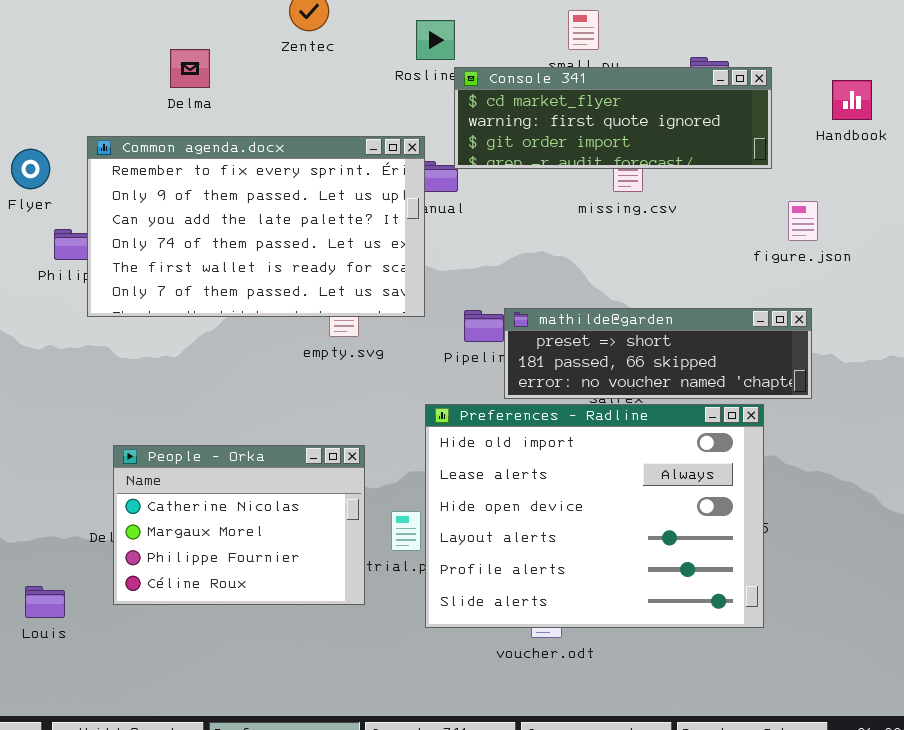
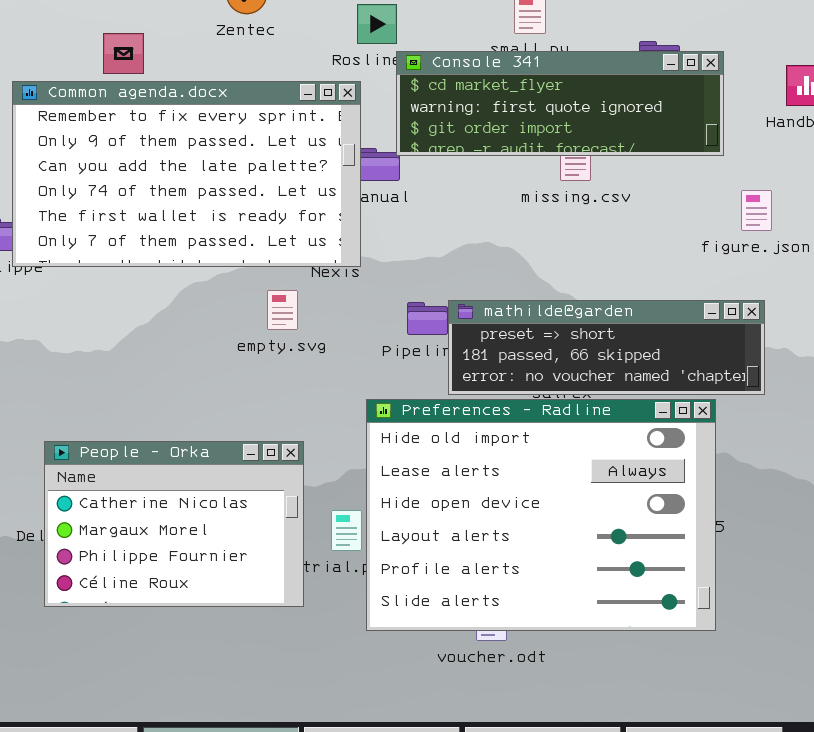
Common agenda.docx: [87,136,425,317] -> [12,81,361,267], moved

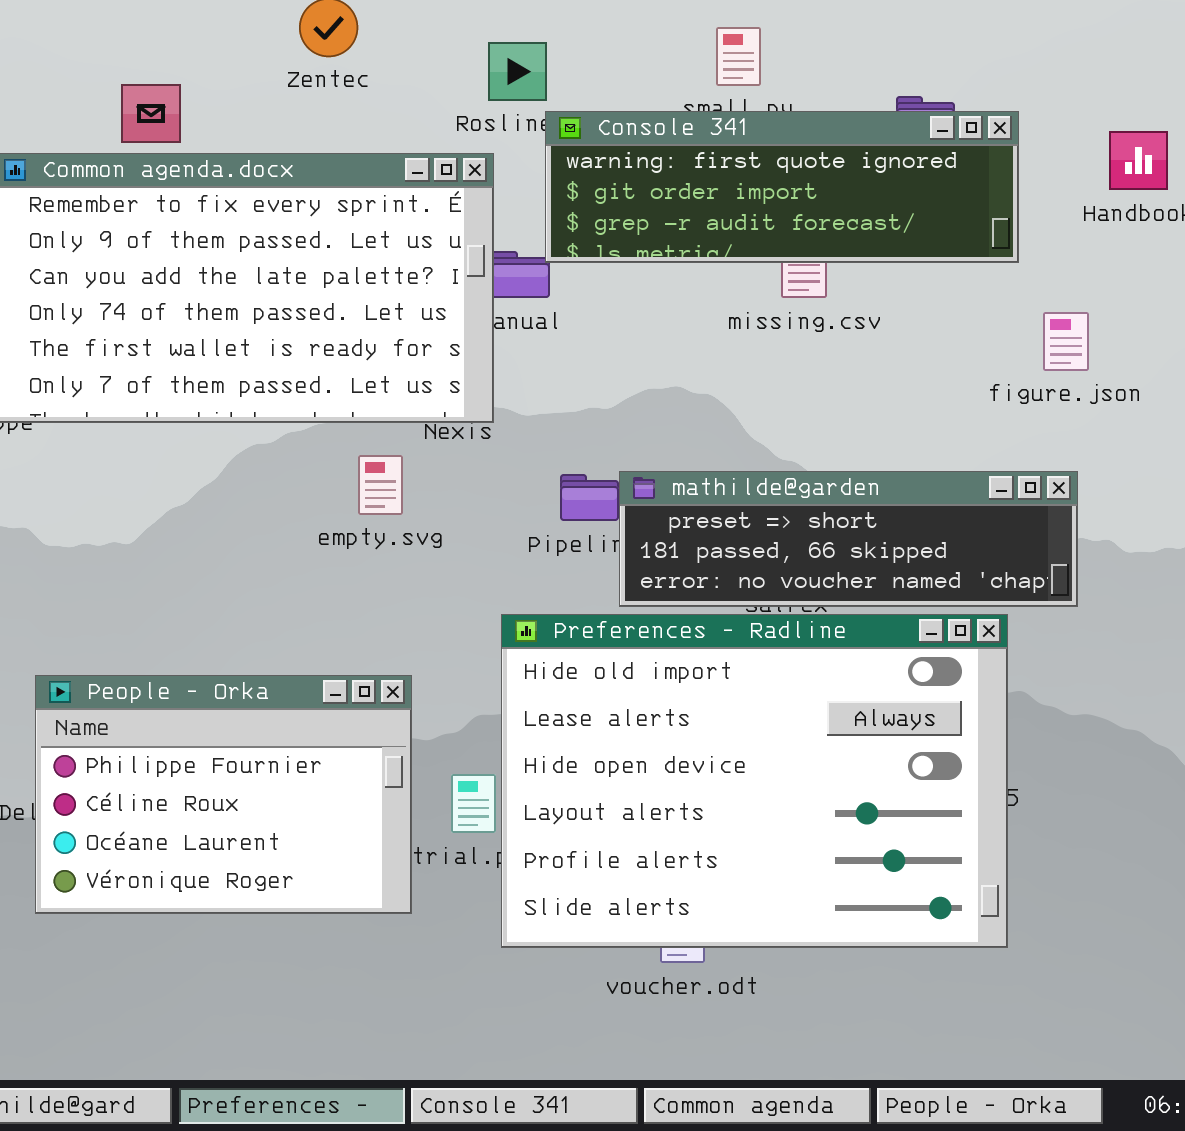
Console 341: [396,51,724,156] -> [545,111,1019,263], scrolled down 1 row
People - Orka: [44,441,304,607] -> [35,675,412,914], scrolled down 2 rows

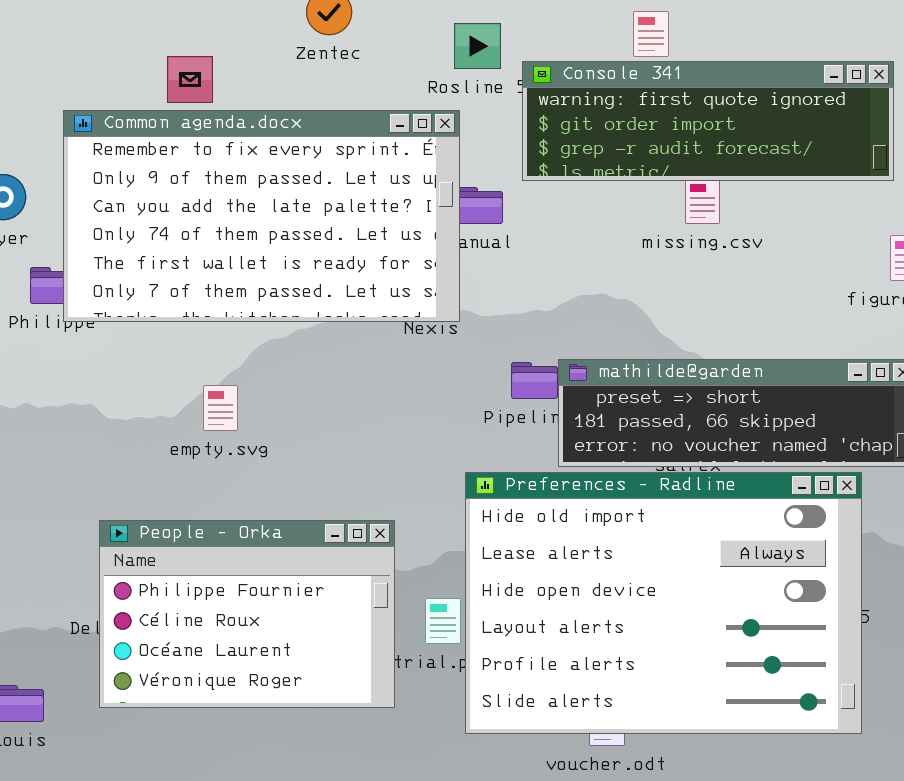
Console 341: [545,111,1019,263] -> [522,61,894,181], moved
empty.svg: [358,455,403,515] -> [203,385,238,431], moved

